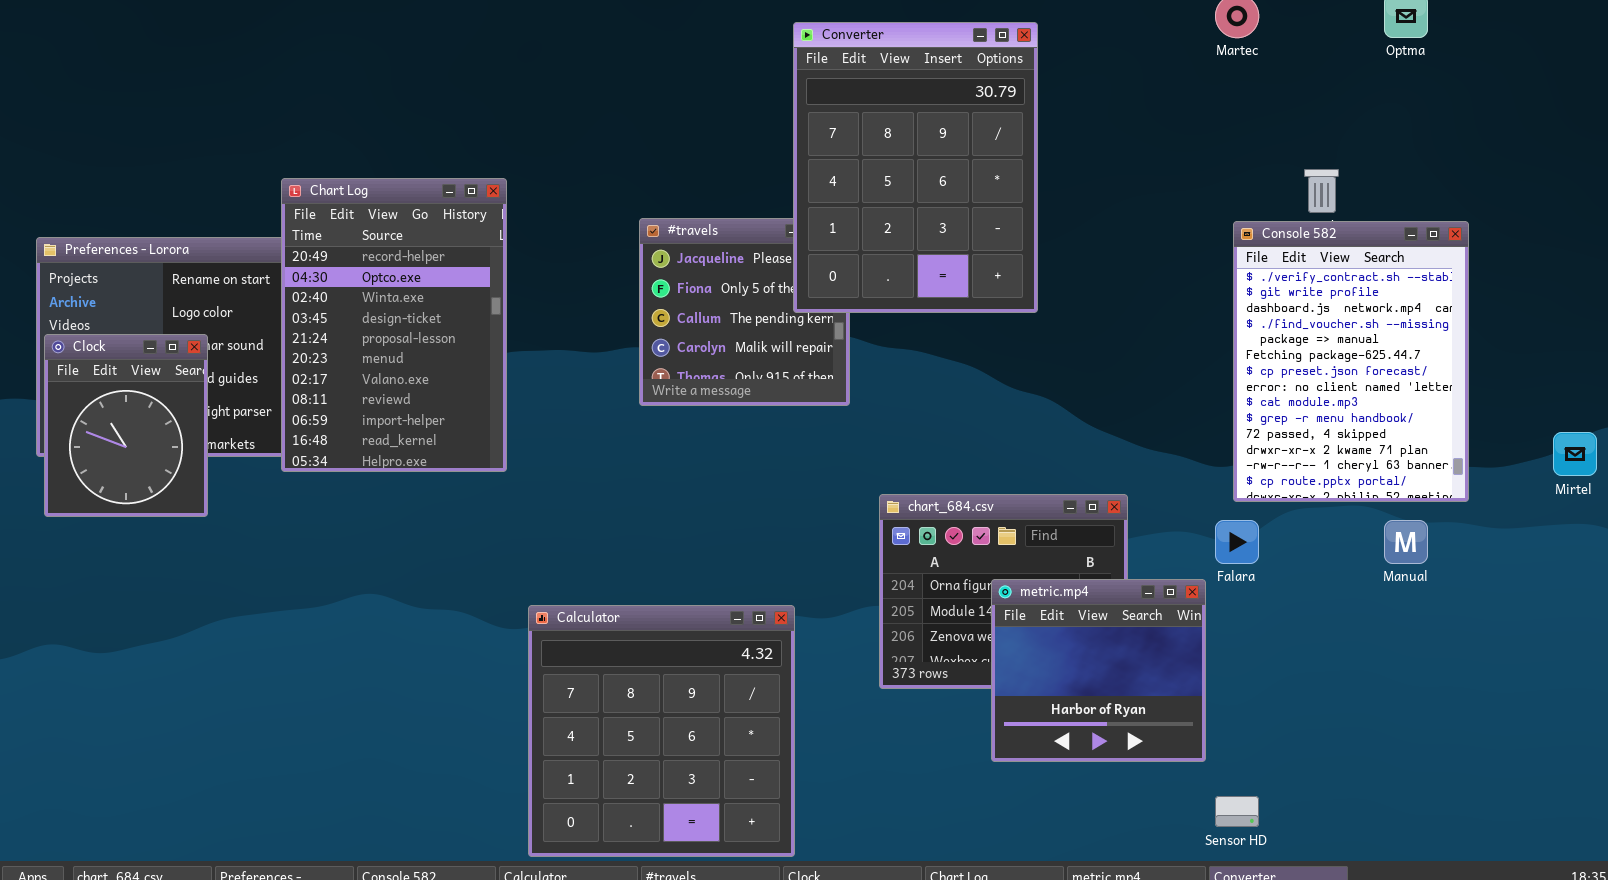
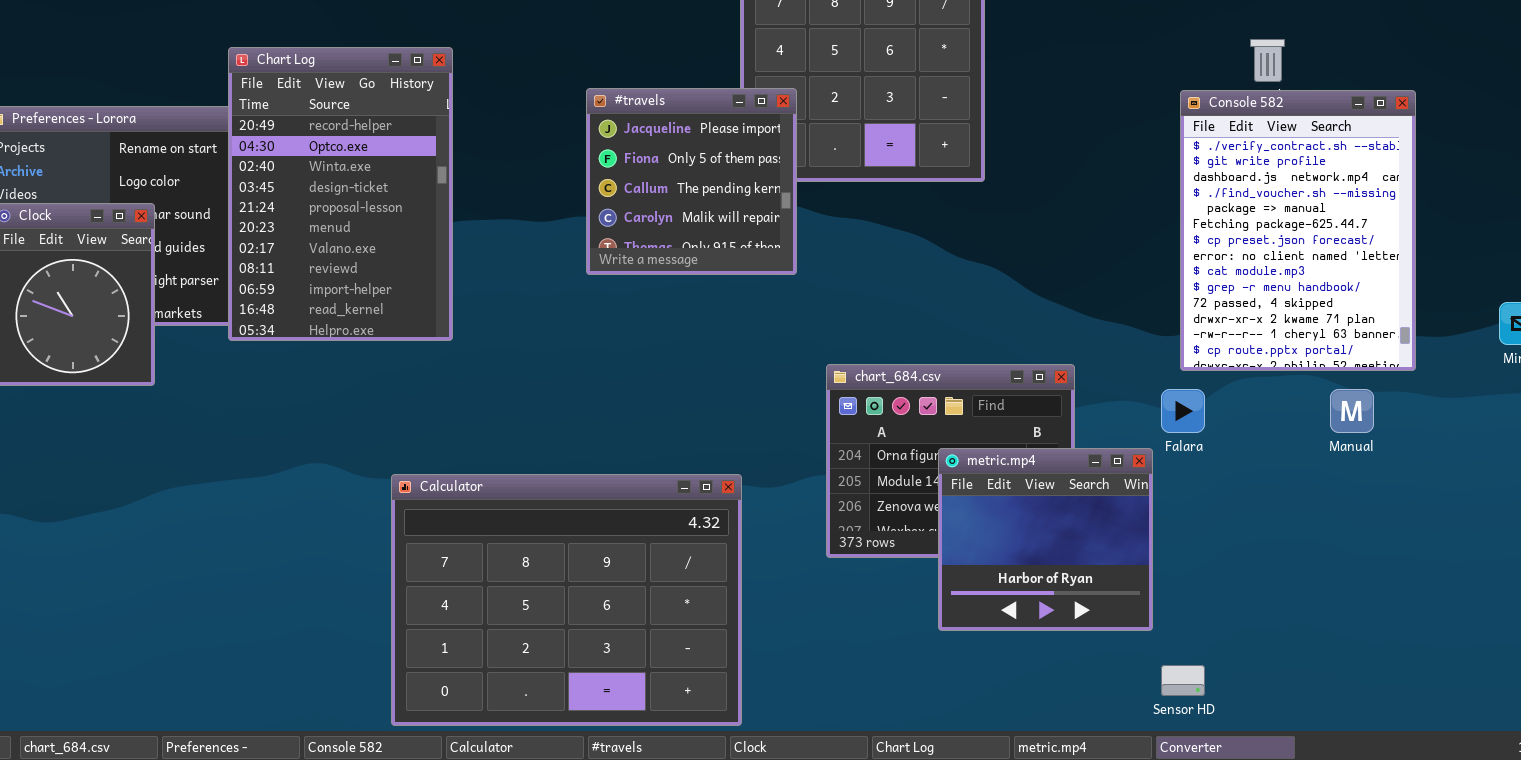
#travels: [639,218,850,406] -> [586,88,797,275], raised
Calculator: [528,605,795,857] -> [391,474,742,726], resized

